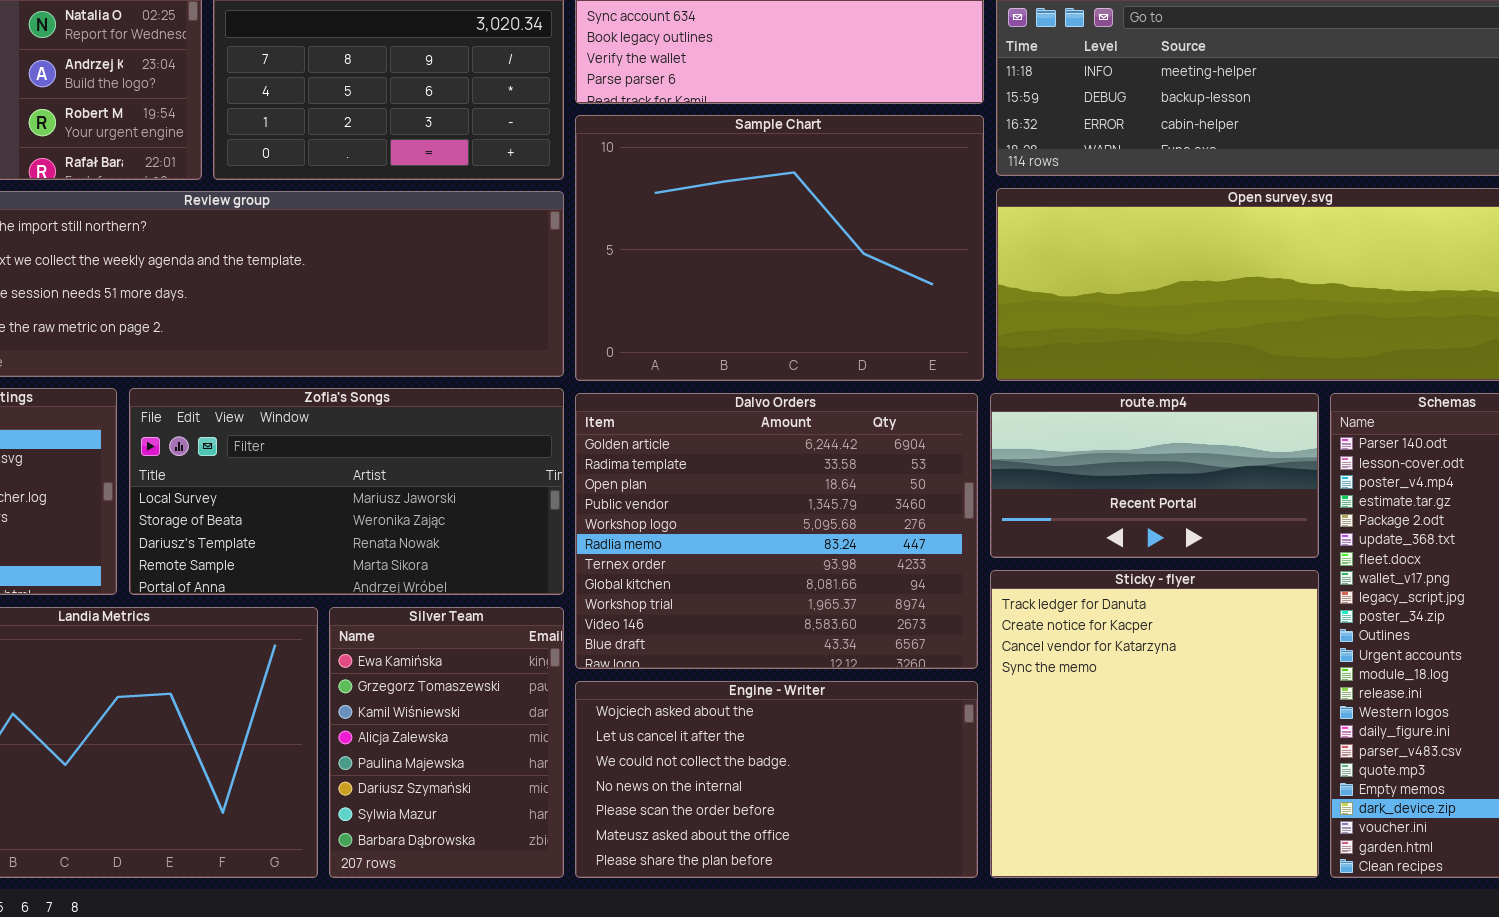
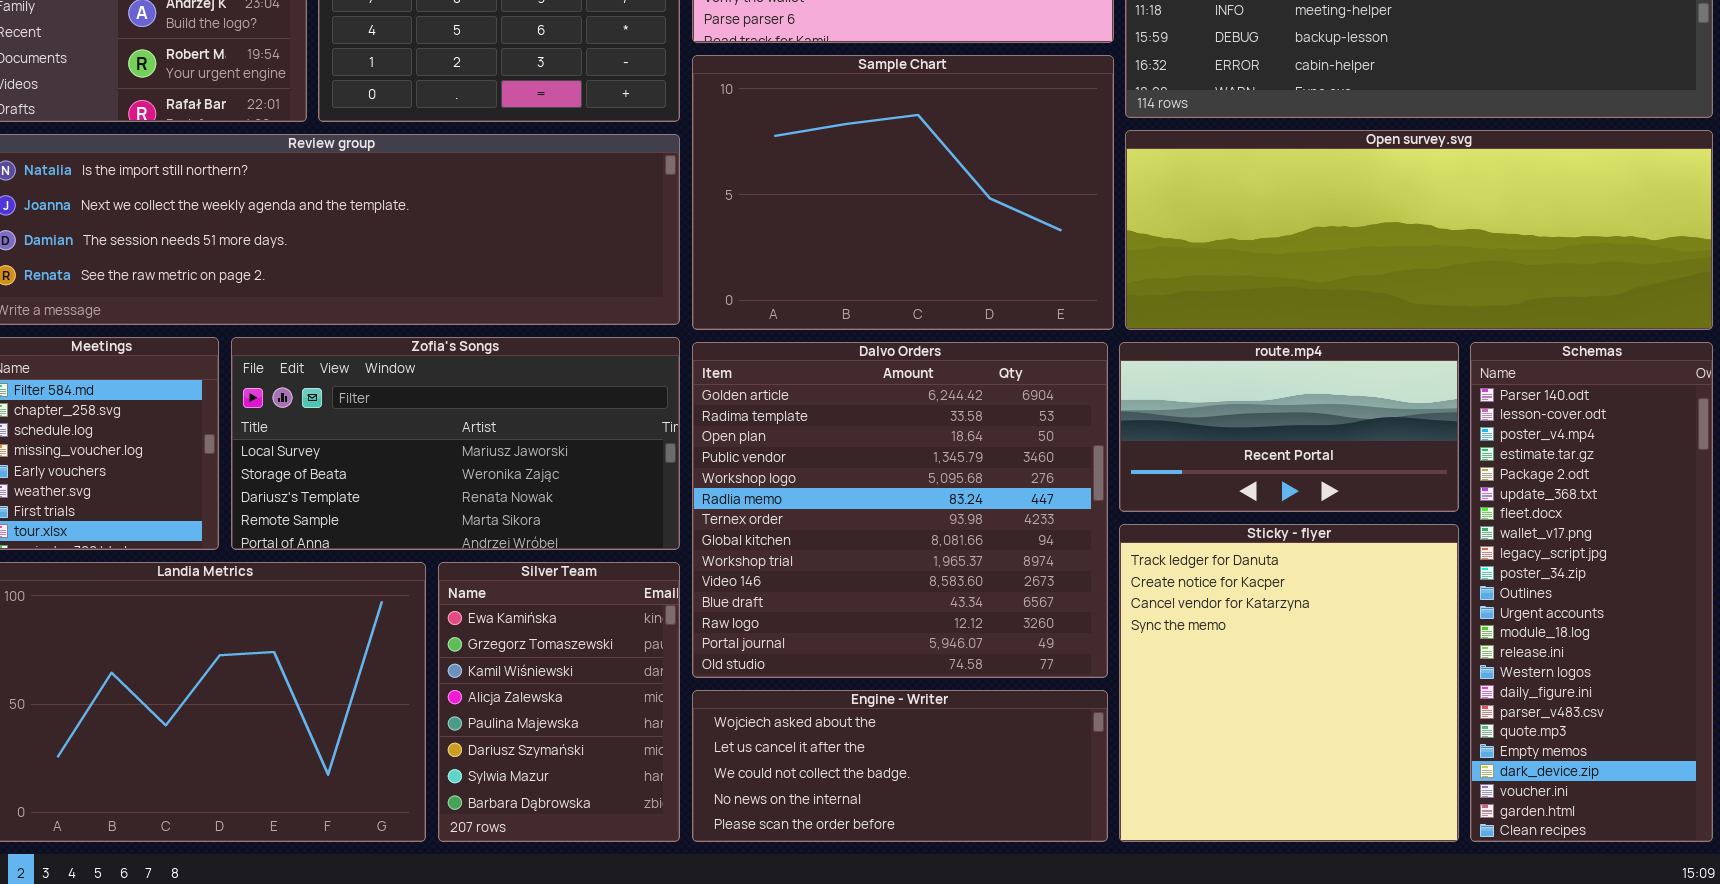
Dalvo Orders: [575,393,978,669] -> [692,342,1108,678], resized
Engine - Writer: [575,681,978,878] -> [692,690,1108,842], resized

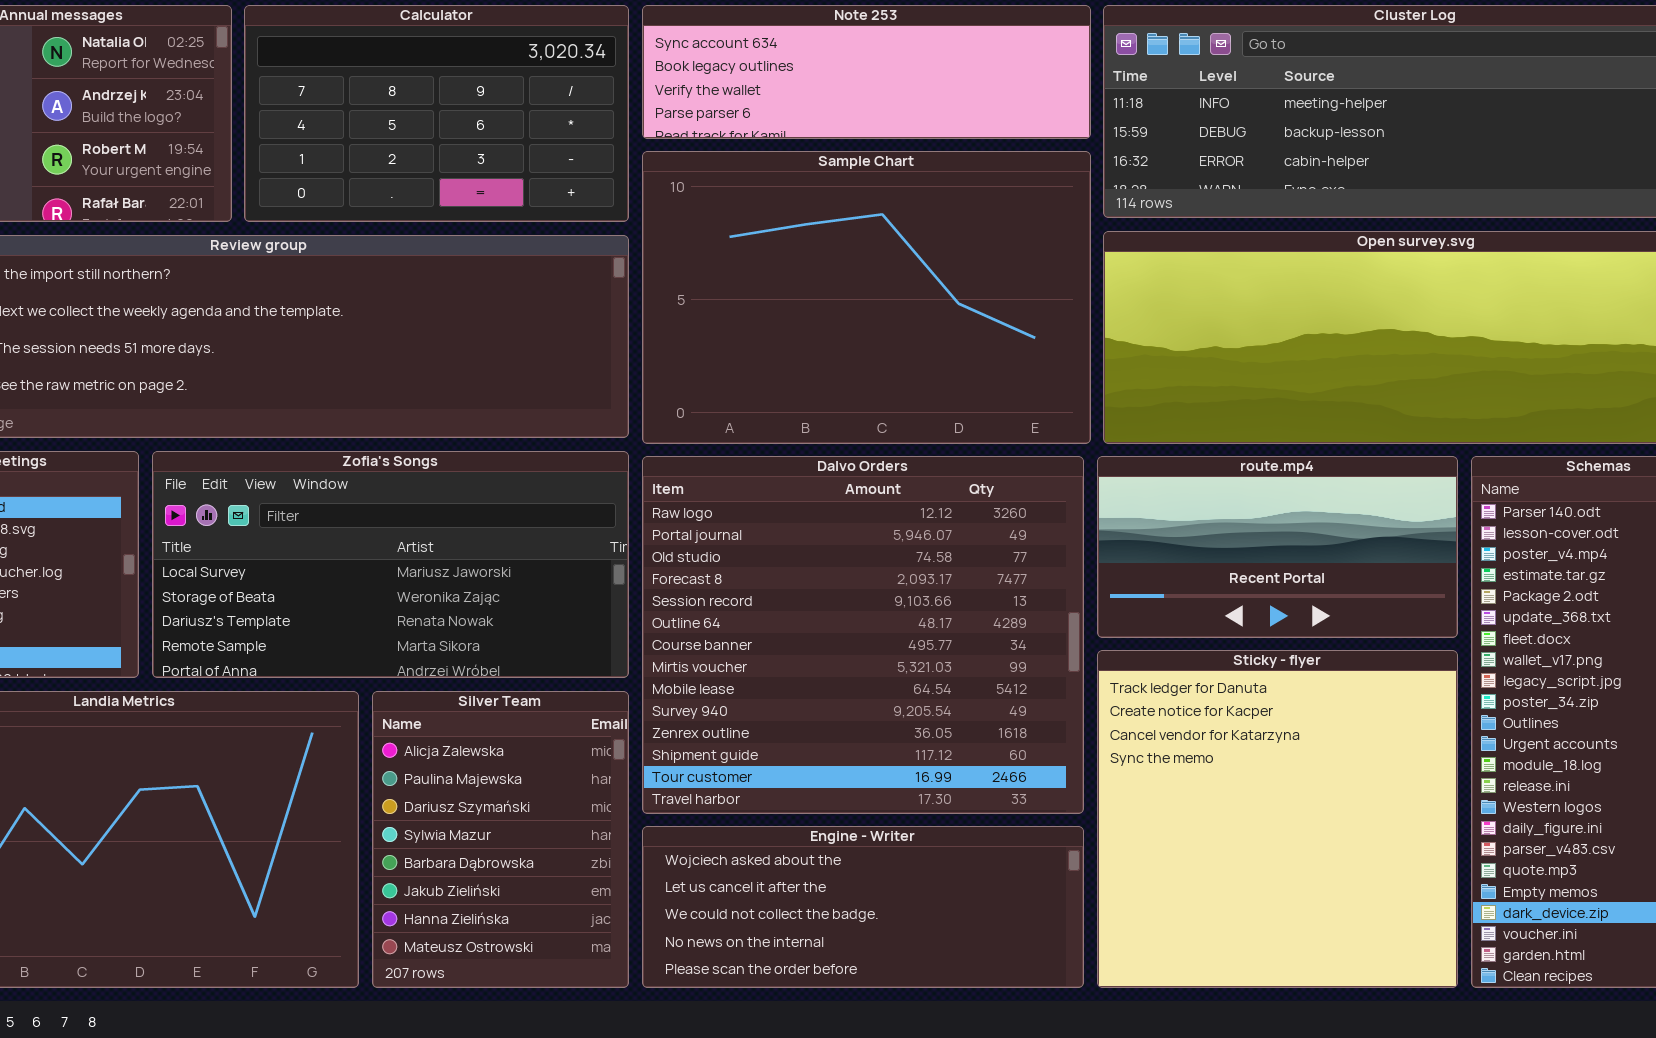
Dalvo Orders: [692,342,1108,678] -> [642,456,1084,814], scrolled down 11 rows
Silver Team: [438,562,680,842] -> [372,691,629,988], scrolled down 3 rows

